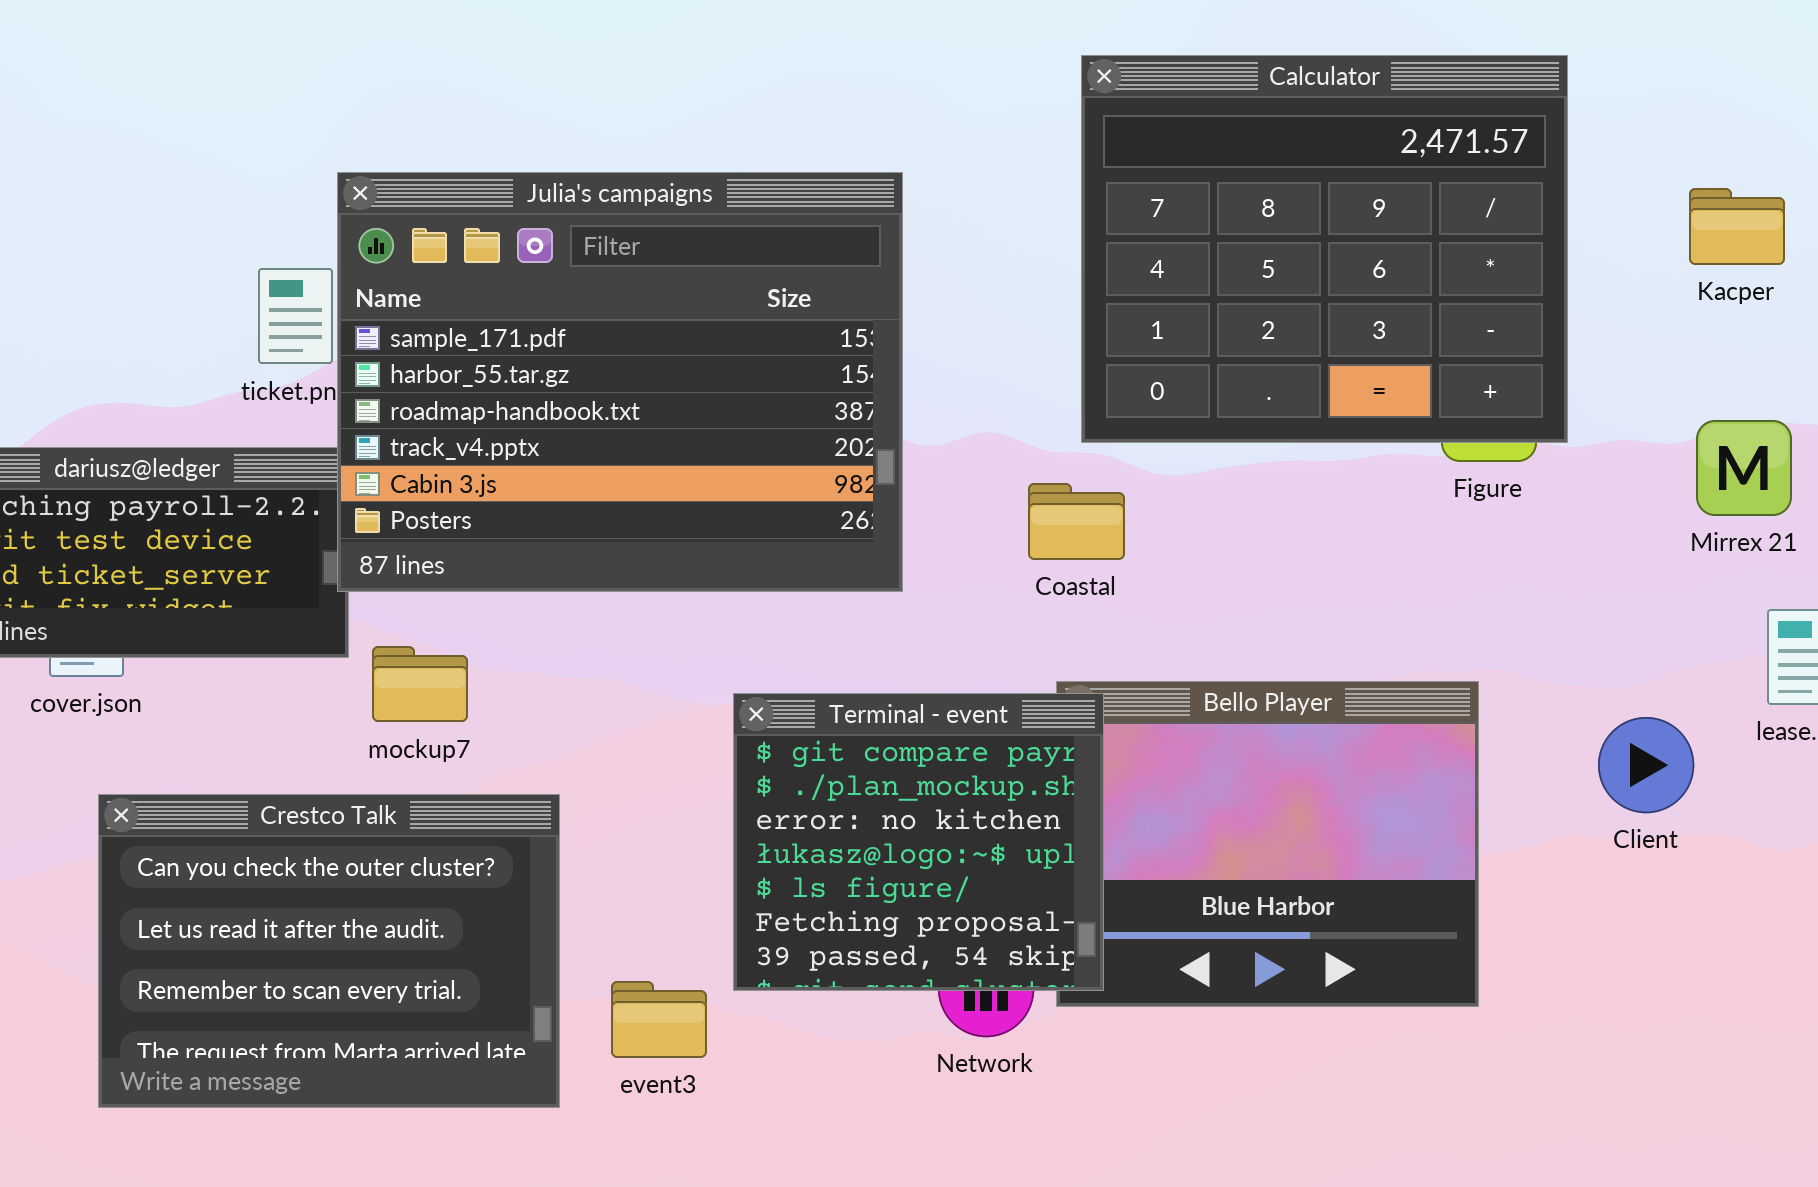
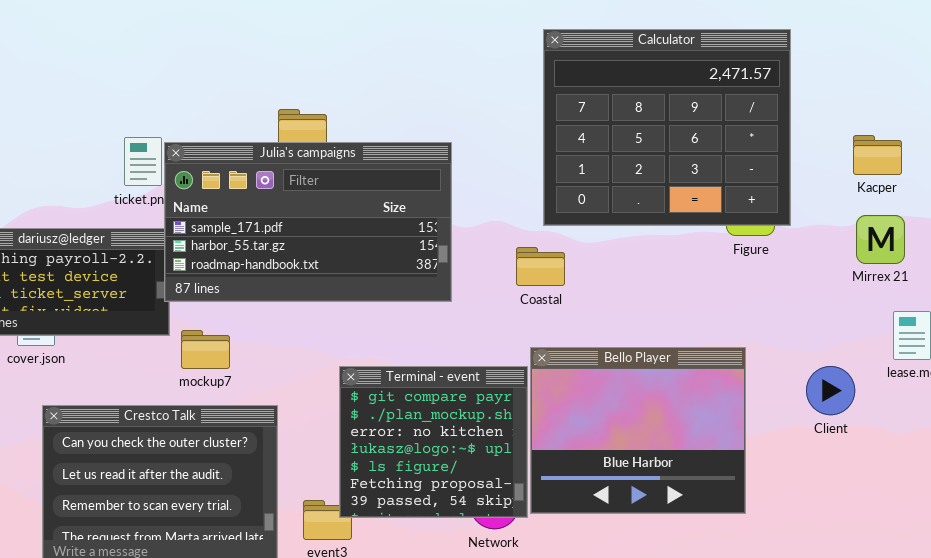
Julia's campaigns: [337,172,903,592] -> [164,142,452,302], resized
Kacper: [1689,188,1785,265] -> [853,135,902,175], moved
Terminal - event: [733,693,1104,991] -> [339,366,528,518], moved

